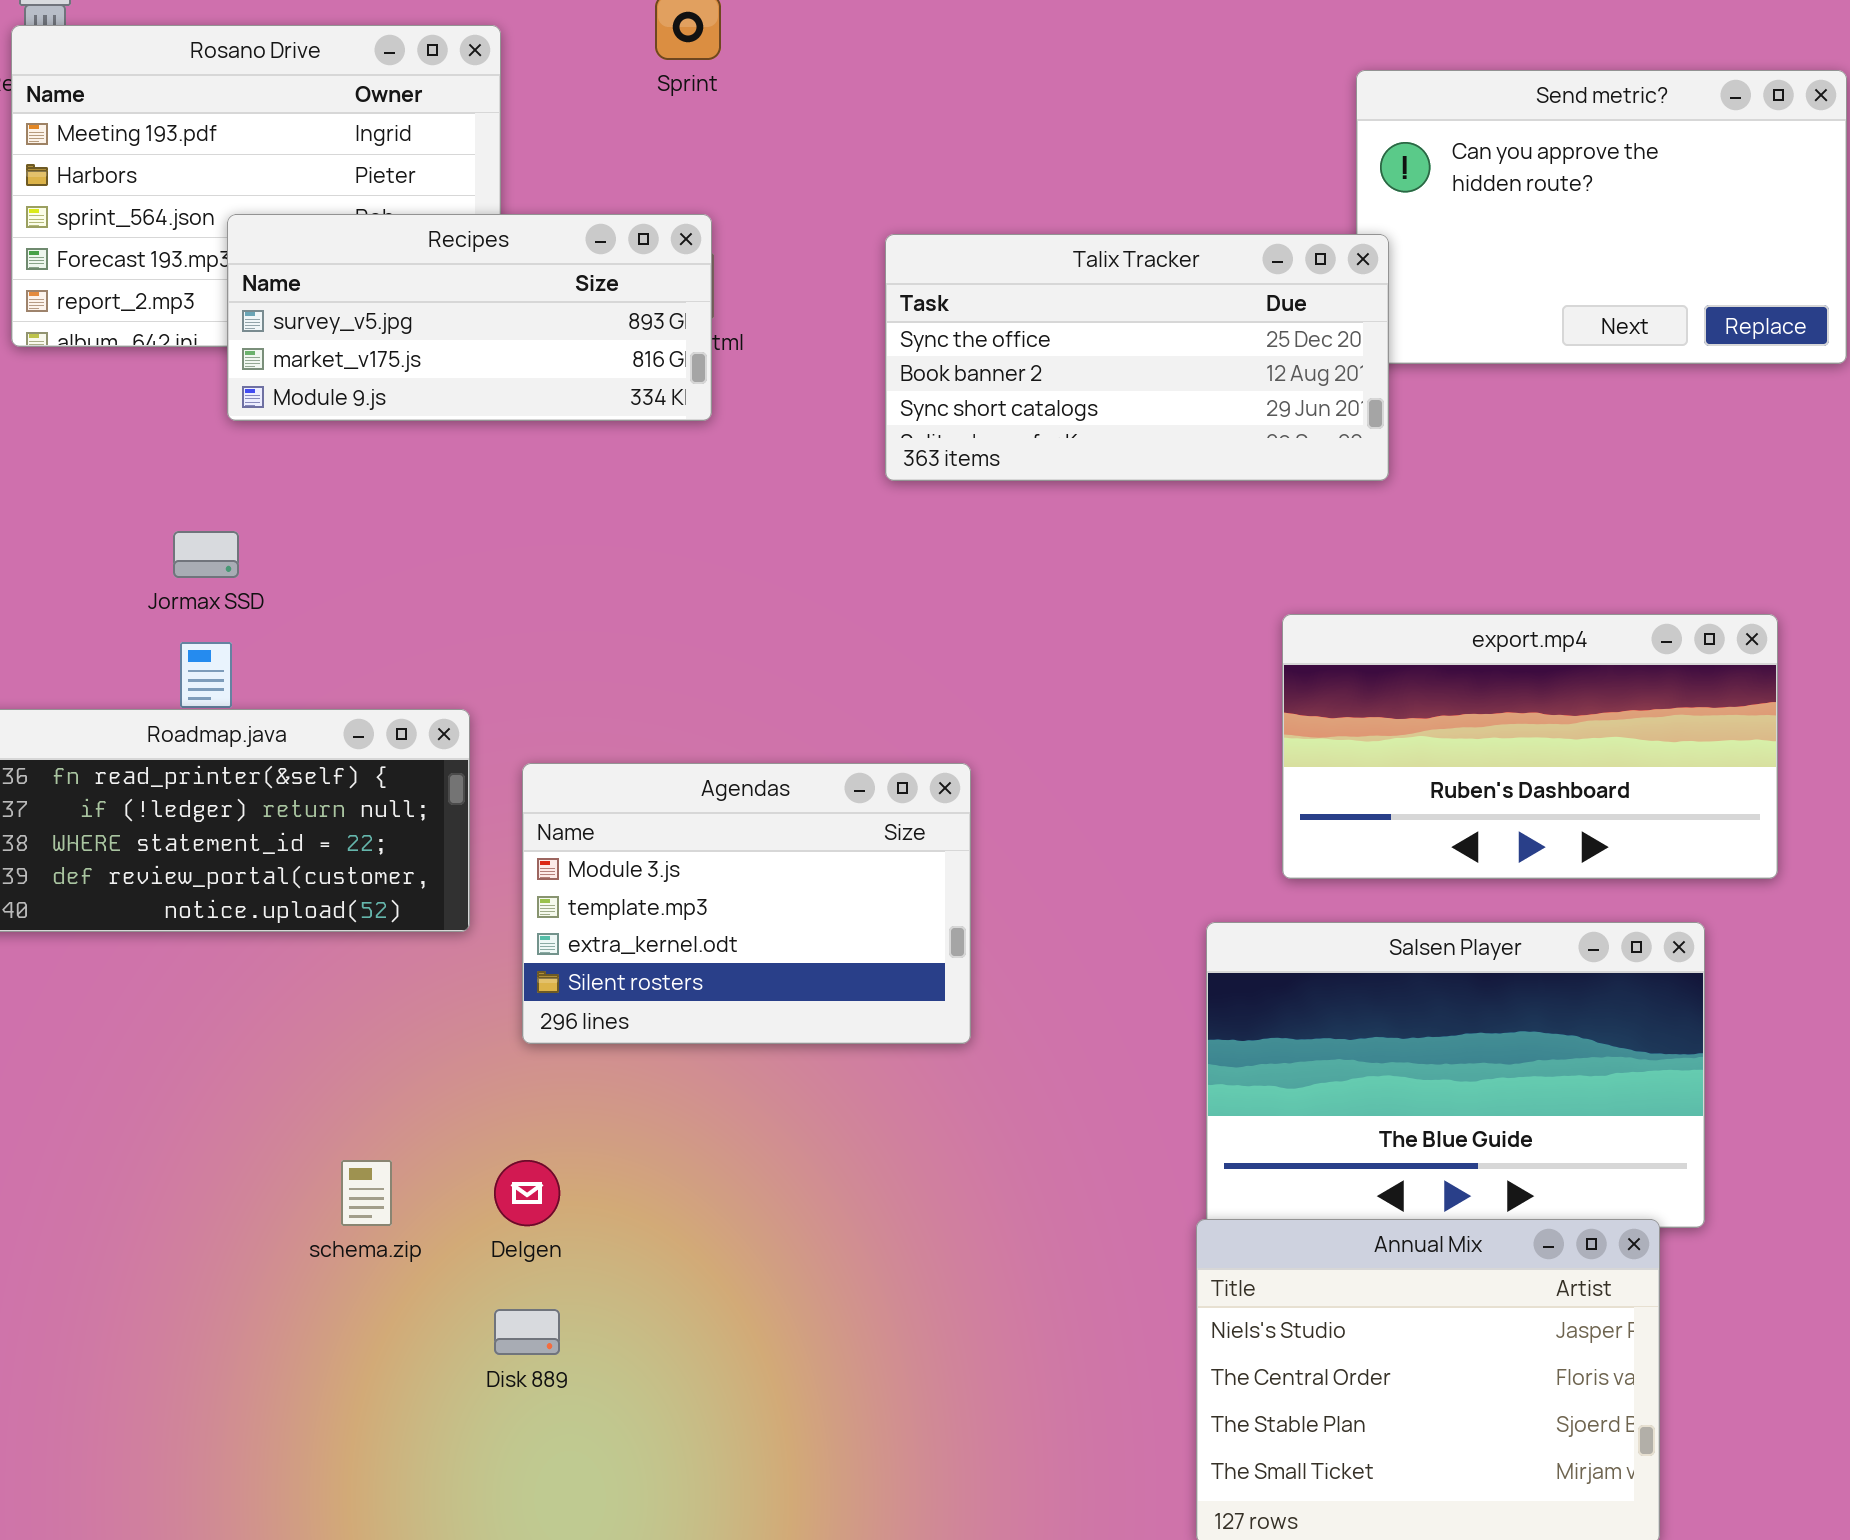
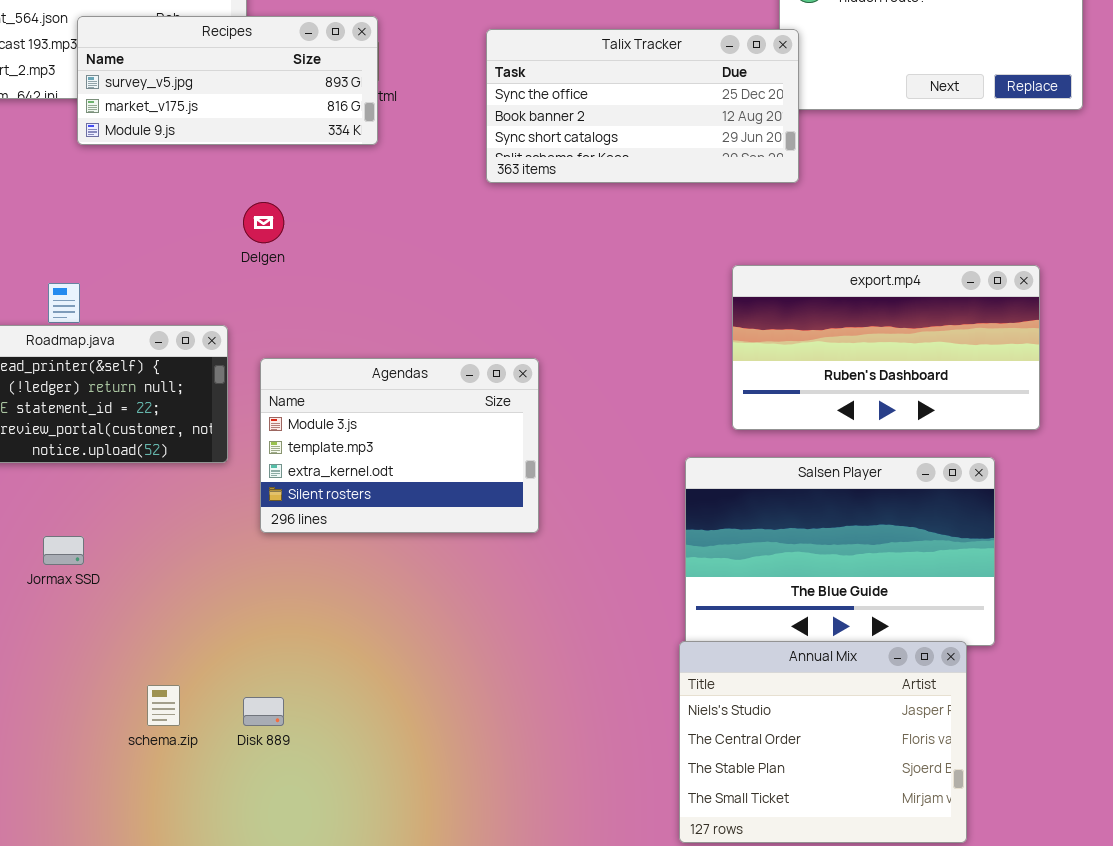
Jormax SSD: [173,531,239,578] -> [43,536,84,565], moved
schema.zip: [341,1160,392,1226] -> [147,685,180,726], moved
Delgen: [494,1160,560,1226] -> [243,202,284,243], moved

